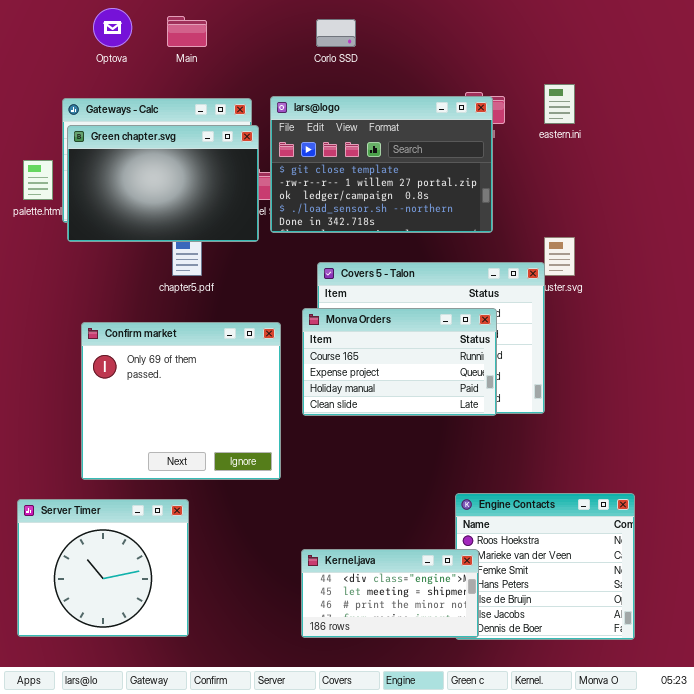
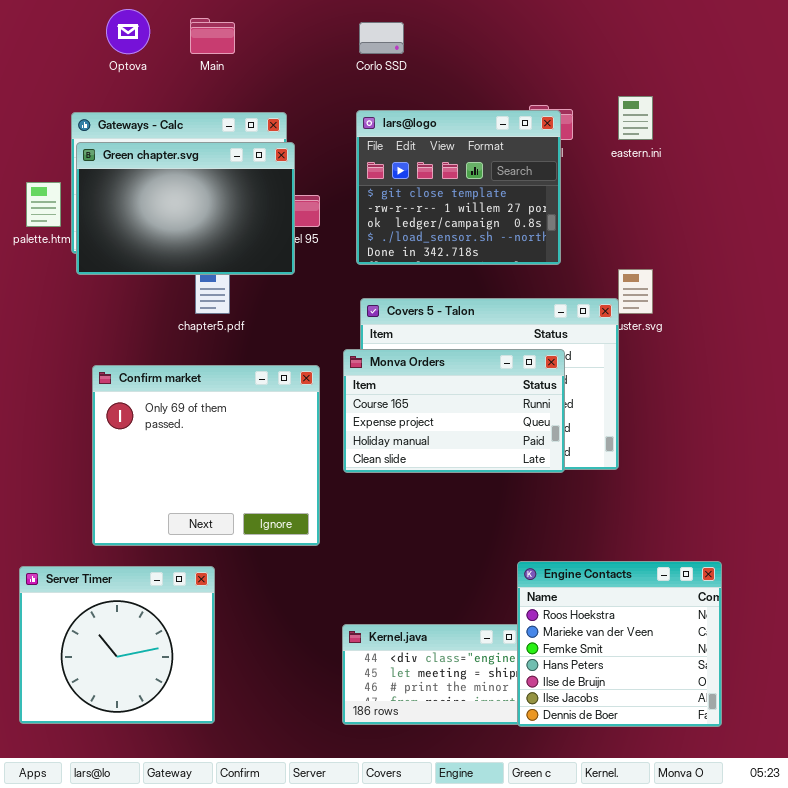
lars@logo: [270,96,493,233] -> [356,110,561,265], resized
Engine Contacts: [455,493,635,640] -> [517,561,722,727], raised

